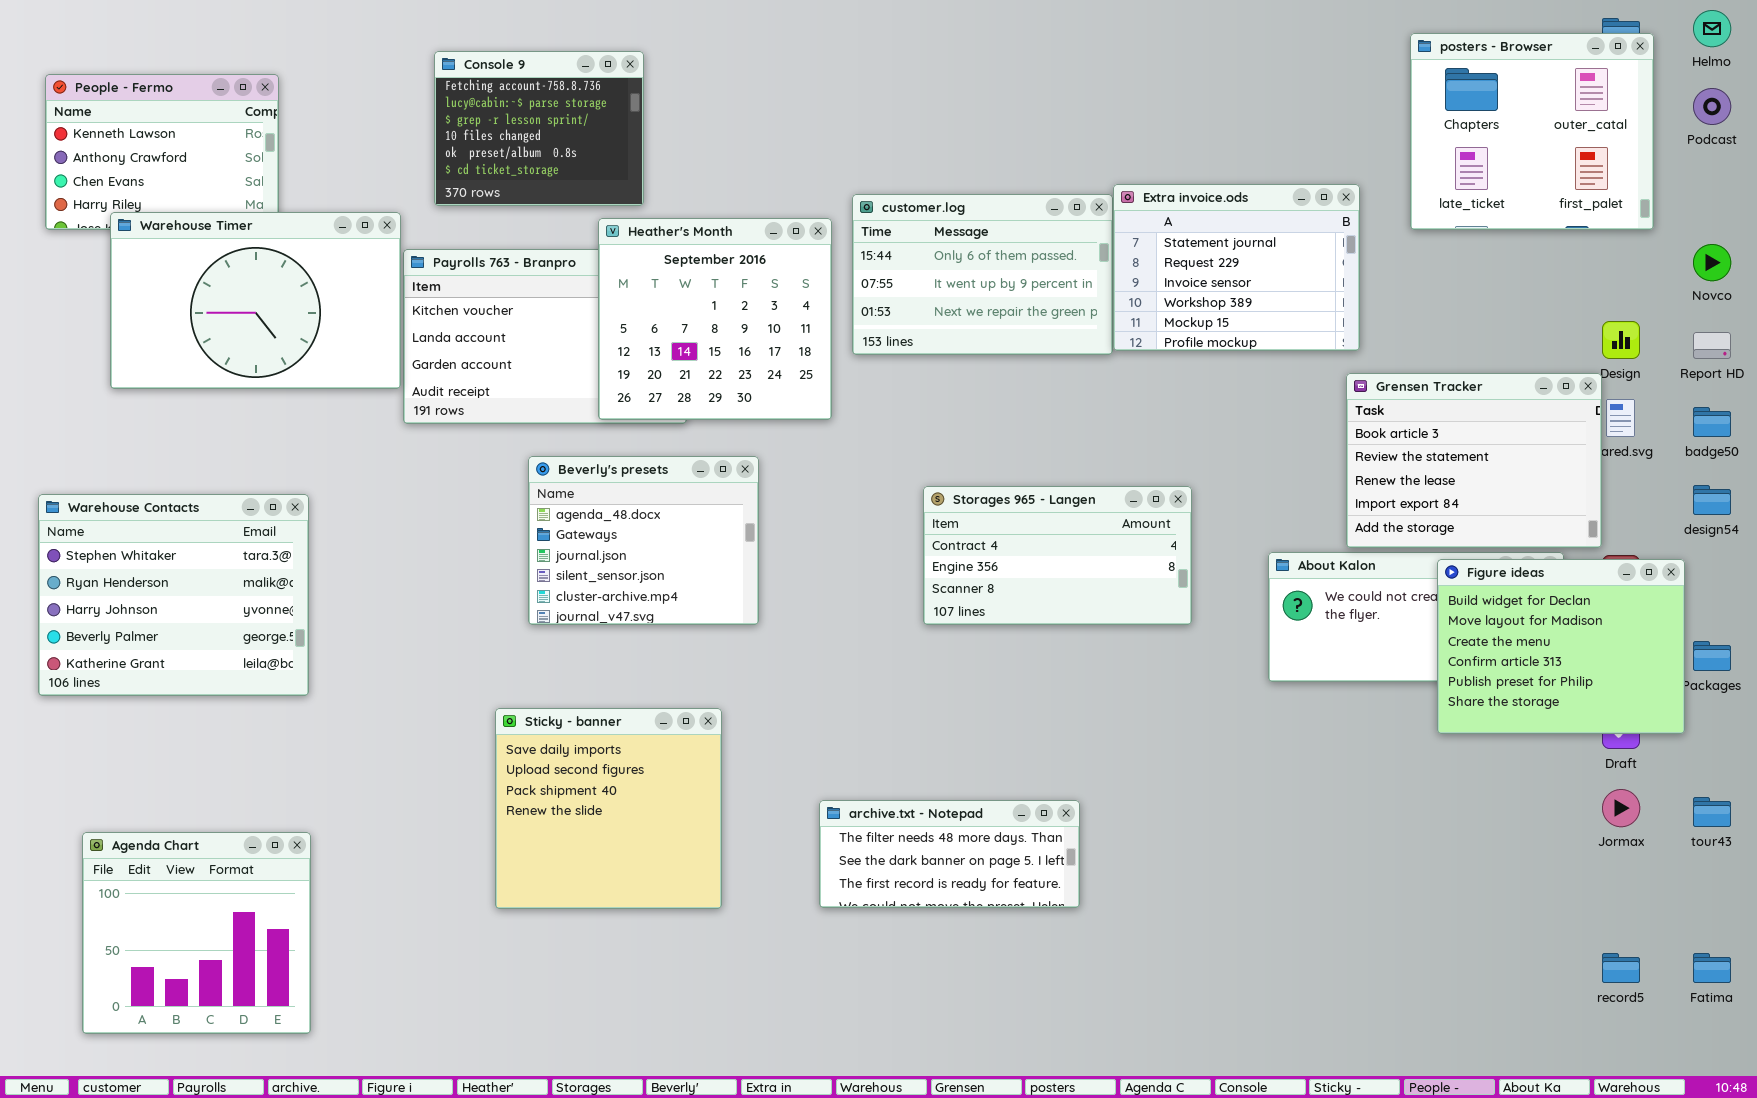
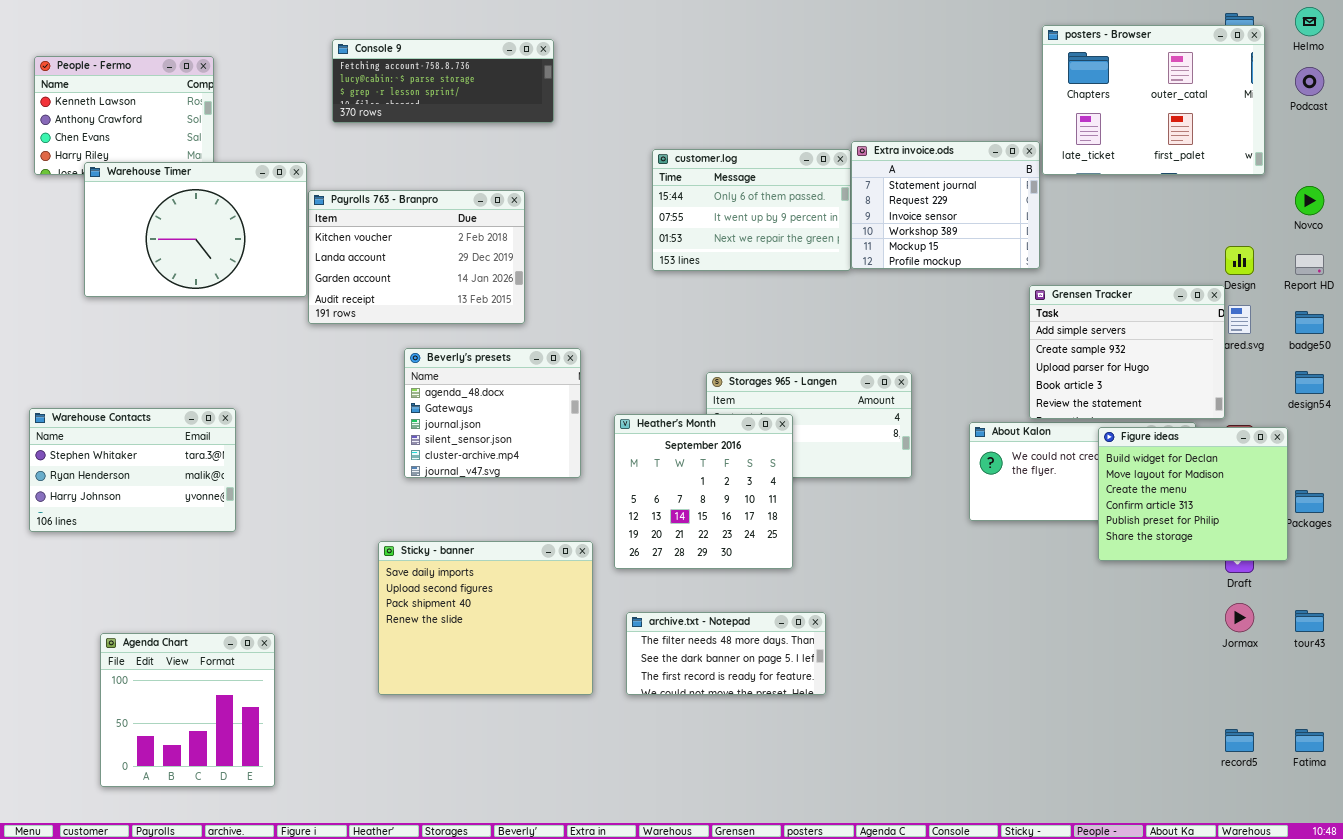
posters - Browser: [1410,33,1654,230] -> [1042,25,1265,175], resized
Console 9: [434,51,644,206] -> [332,39,554,123], resized
Heather's Month: [598,218,832,420] -> [614,414,793,569], moved
Grensen Tracker: [1346,373,1602,548] -> [1029,285,1225,419], scrolled up 3 rows
Warehouse Contacts: [38,494,309,696] -> [29,408,236,532], resized
Sticky - banner: [495,708,722,909] -> [378,541,593,695], resized
Agenda Chart: [82,832,311,1034] -> [100,633,275,787], moved

